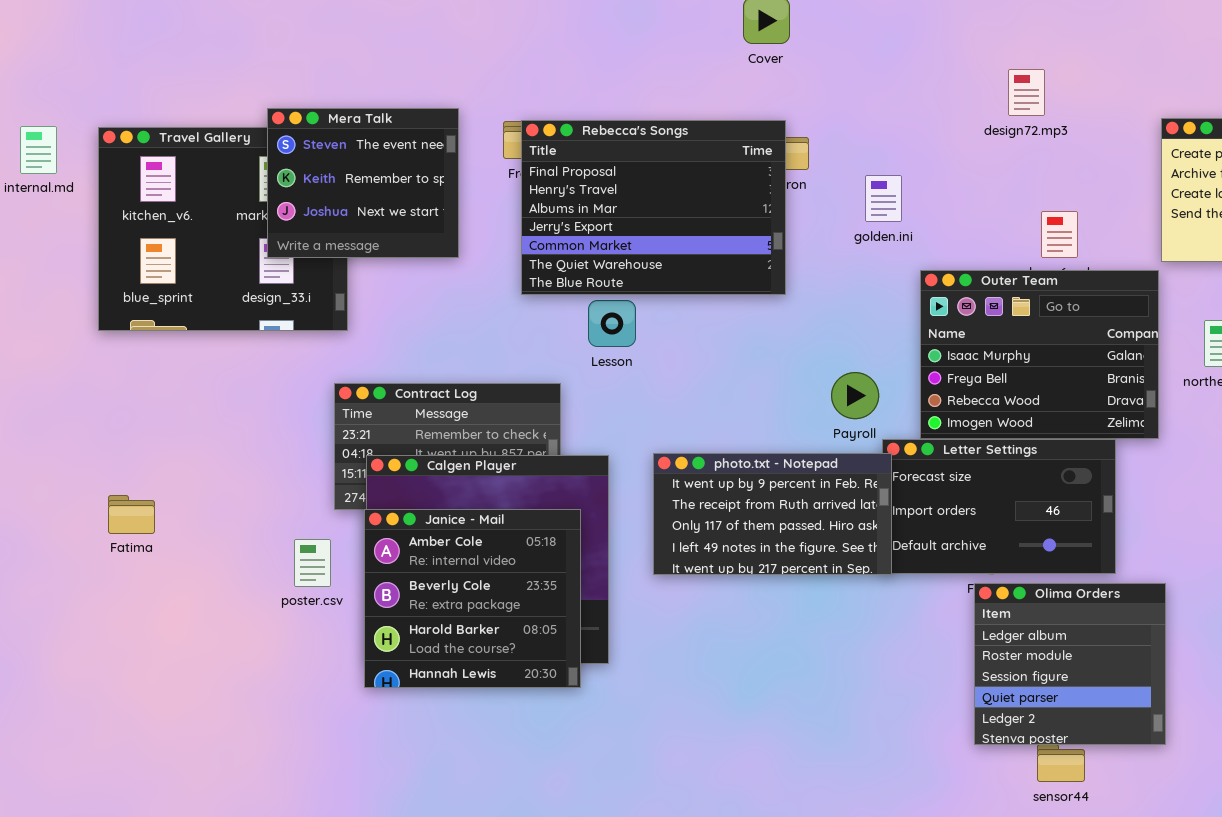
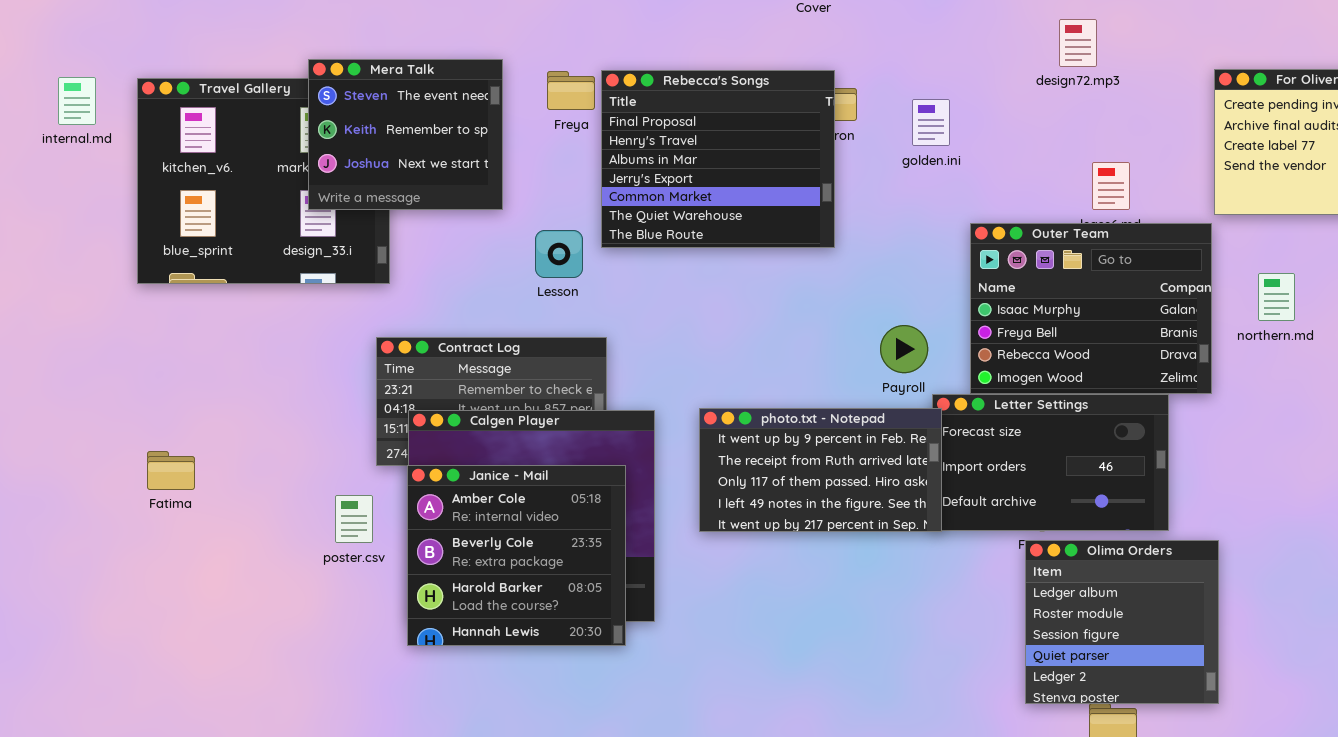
Rebecca's Songs: [521,120,786,295] -> [601,70,835,248], resized
golden.ini: [865,175,902,222] -> [912,99,950,146], moved
Lesson: [588,300,636,347] -> [535,230,583,278], moved

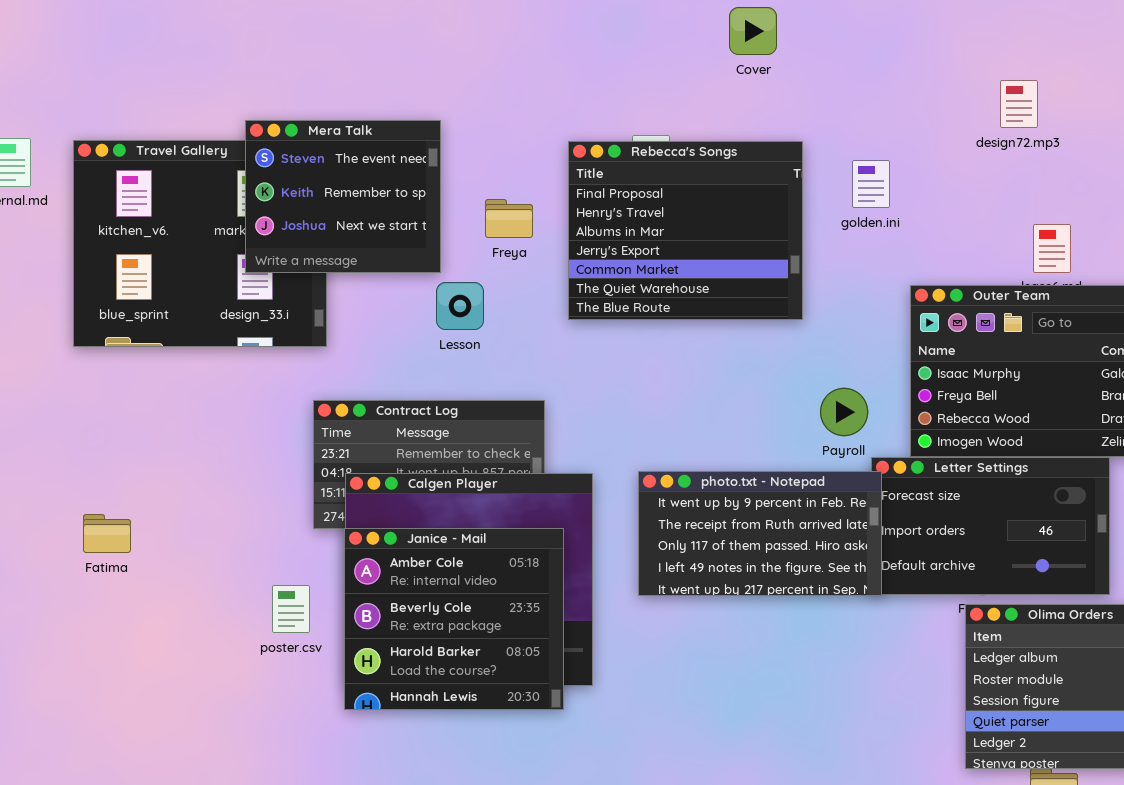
Rebecca's Songs: [601,70,835,248] -> [568,141,803,320], moved
Freya: [547,71,595,110] -> [485,199,533,238], moved
Lesson: [535,230,583,278] -> [436,282,484,330], moved
poster.csv: [335,495,373,543] -> [272,585,310,633], moved

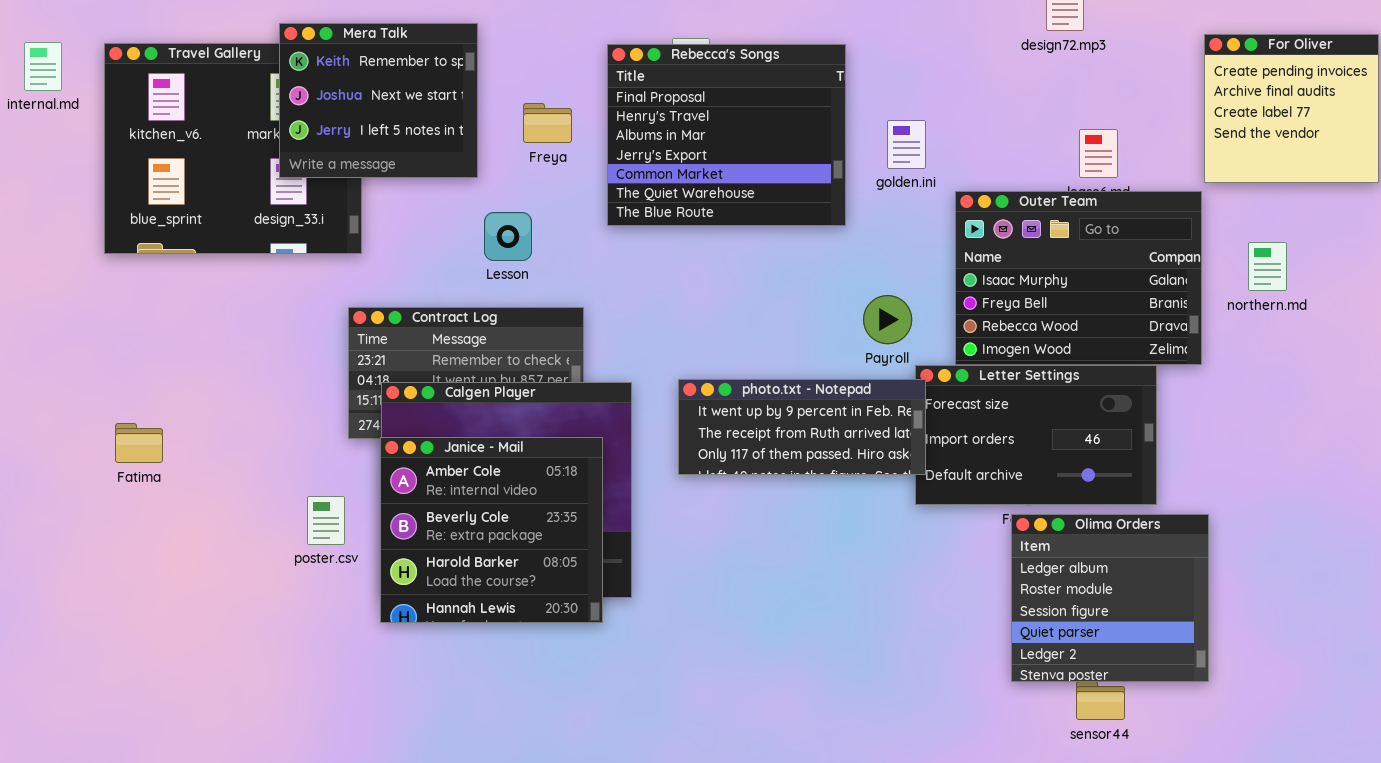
Mera Talk: [245,120,441,273] -> [279,23,478,178], scrolled down 1 row
golden.ini: [852,160,890,208] -> [887,120,926,169], moved
Lesson: [436,282,484,330] -> [484,212,532,261], moved
photo.txt - Notepad: [638,471,882,596] -> [678,379,926,475], resized

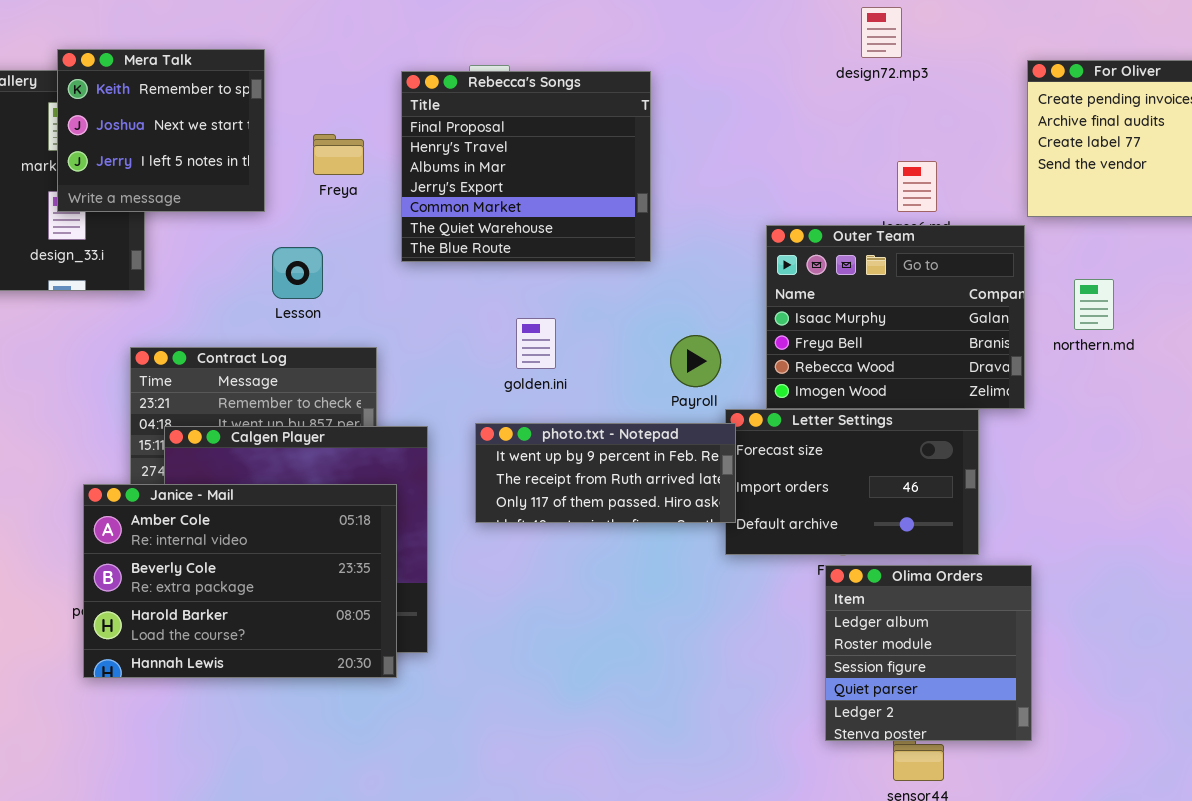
golden.ini: [887,120,926,169] -> [516,318,556,369], moved
Janice - Mail: [380,437,603,623] -> [83,484,397,678], resized

